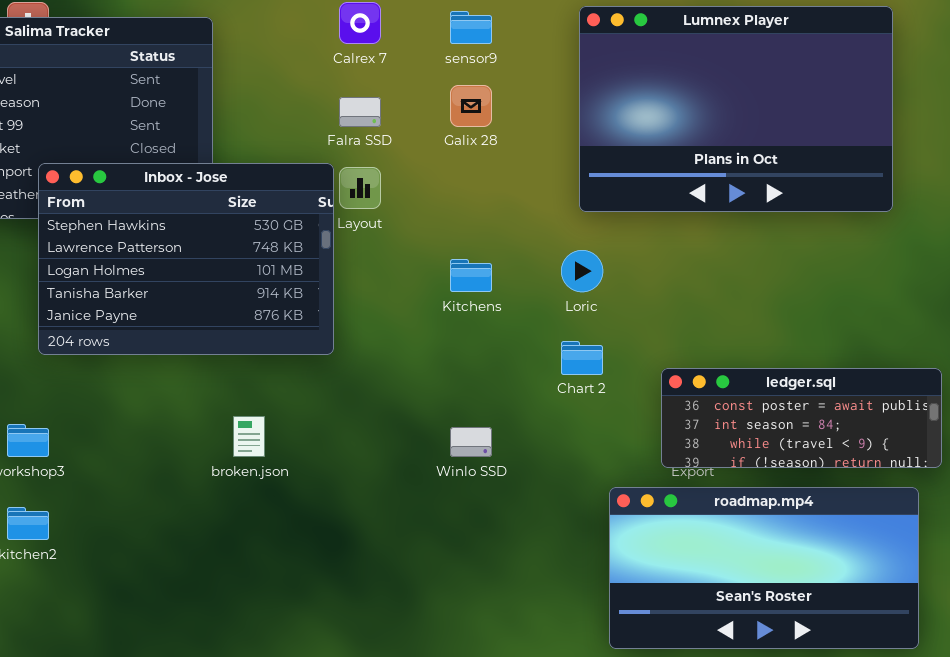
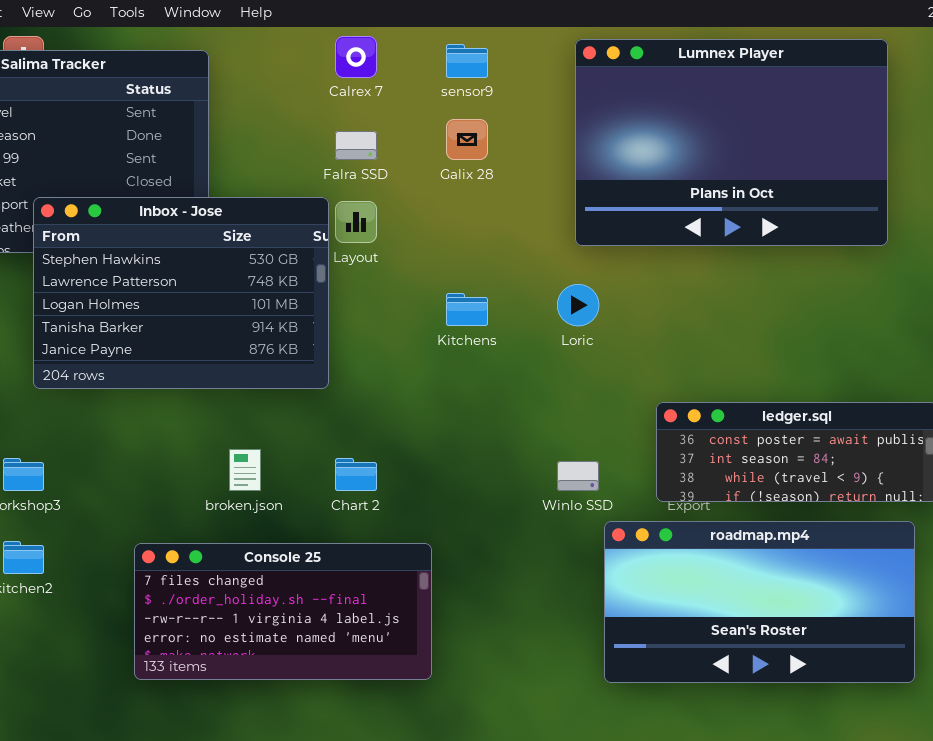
Chart 2: [561,341,603,375] -> [335,458,377,491], moved
Winlo SSD: [450,427,492,457] -> [557,461,599,491], moved
Console 25: none -> [134,543,432,680], opened

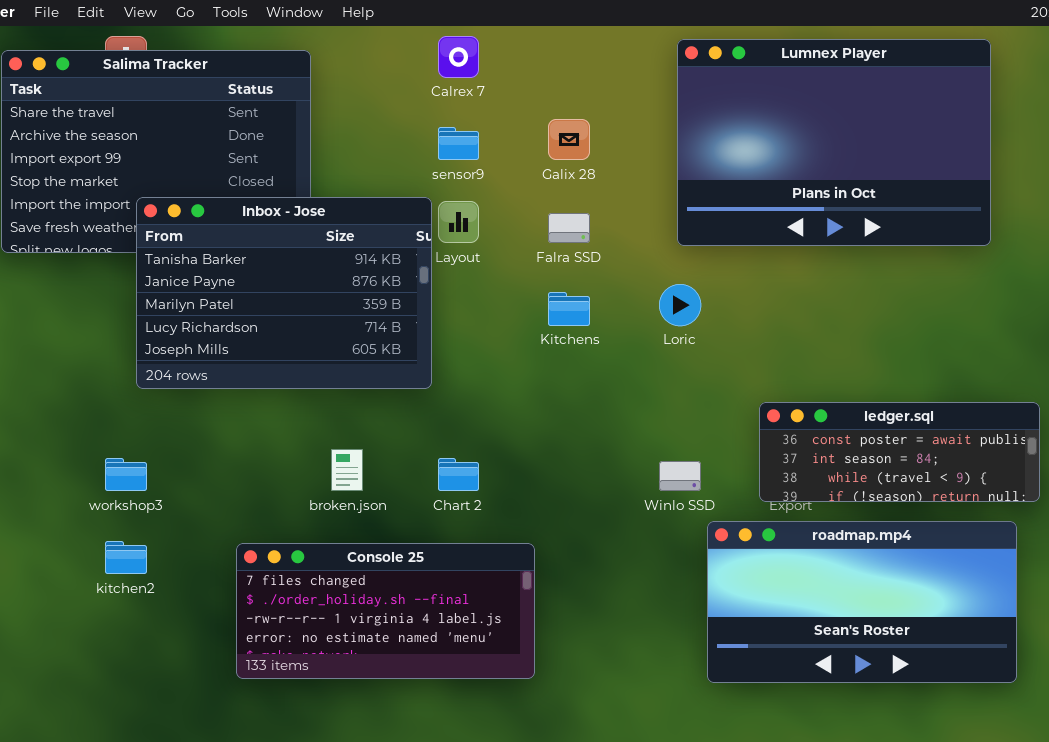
sensor9: [446,44,488,78] -> [438,127,479,160], moved
Falra SSD: [335,131,377,160] -> [548,213,590,243], moved
Inbox - Jose: [33,197,329,389] -> [136,197,432,389], scrolled down 3 rows

